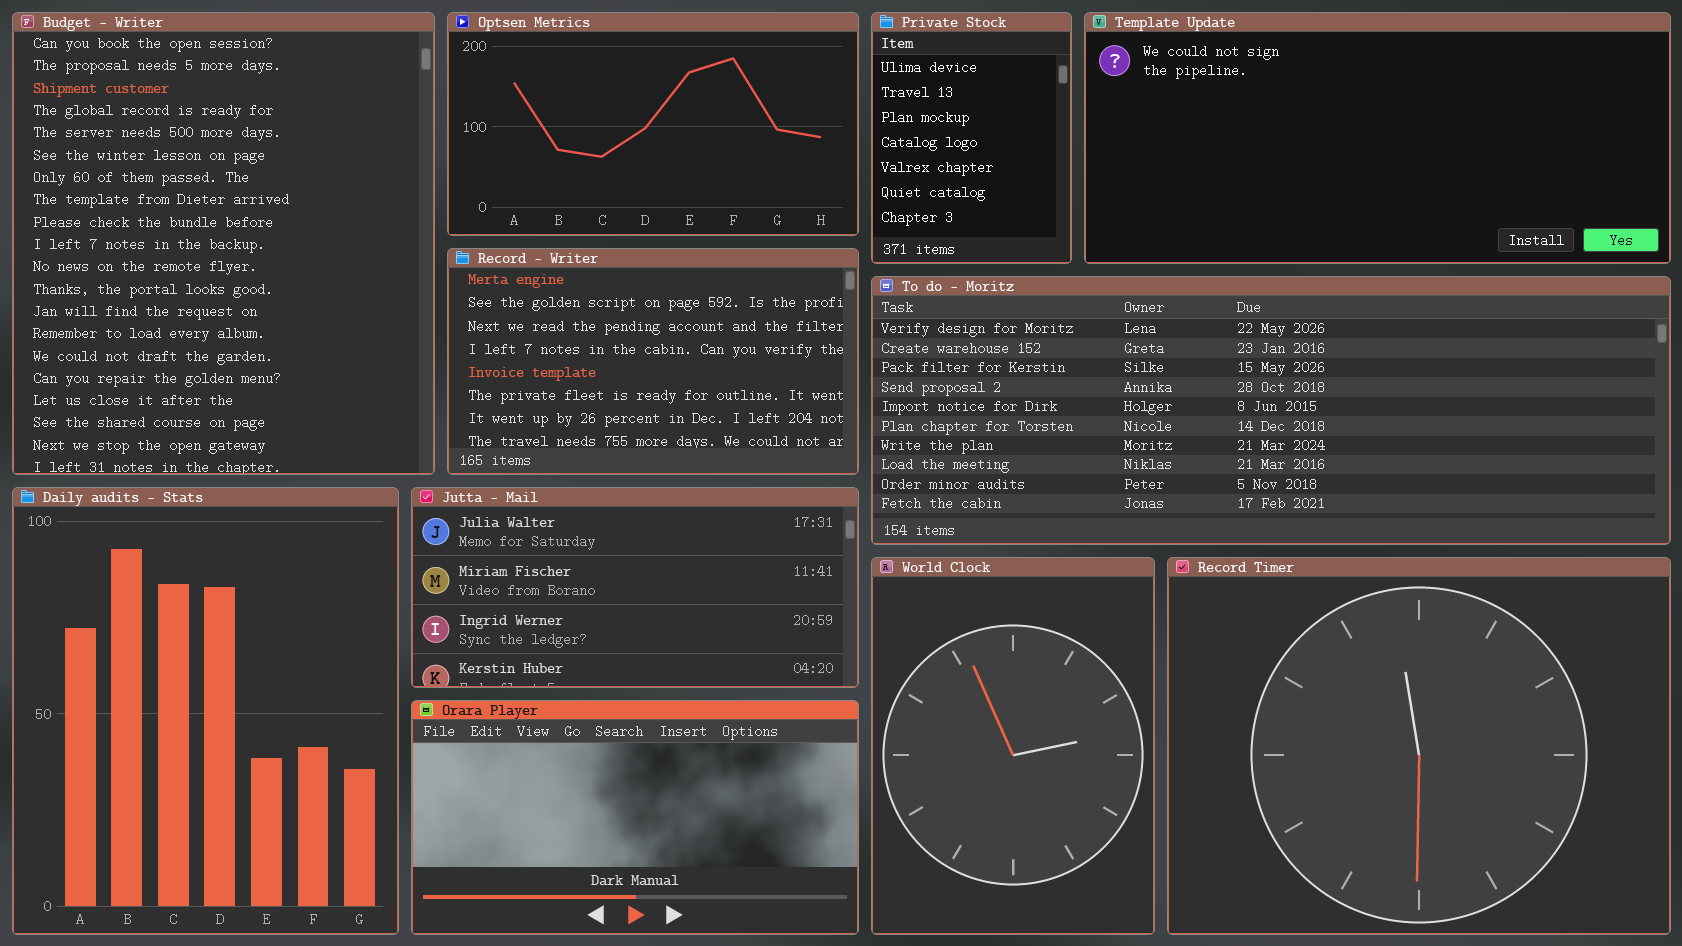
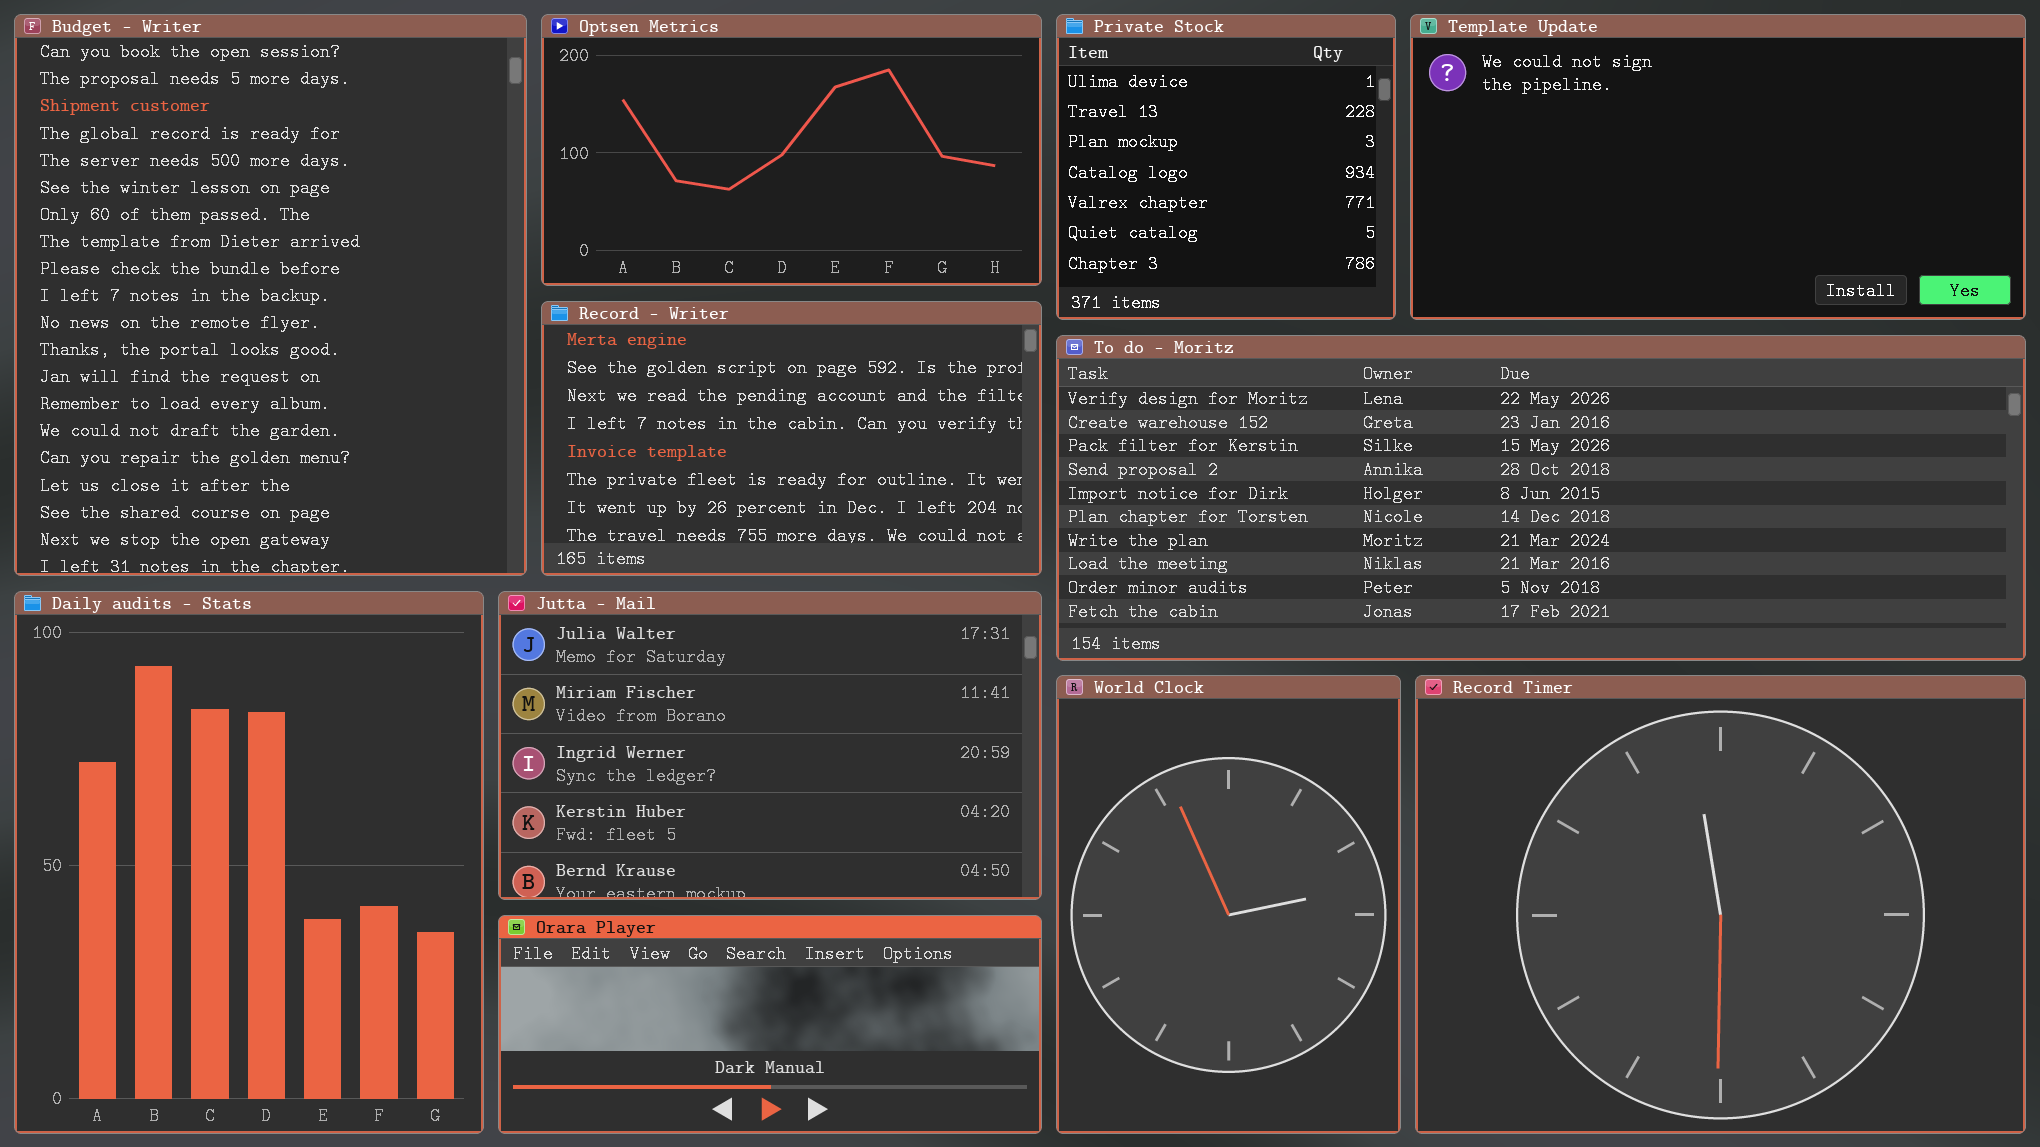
Private Stock: [871,12,1072,264] -> [1056,14,1396,320], resized
Template Update: [1084,12,1671,264] -> [1410,14,2026,320], resized
Jutta - Mail: [411,487,859,688] -> [498,591,1042,900], resized
Orara Player: [411,700,859,935] -> [498,915,1042,1134], resized

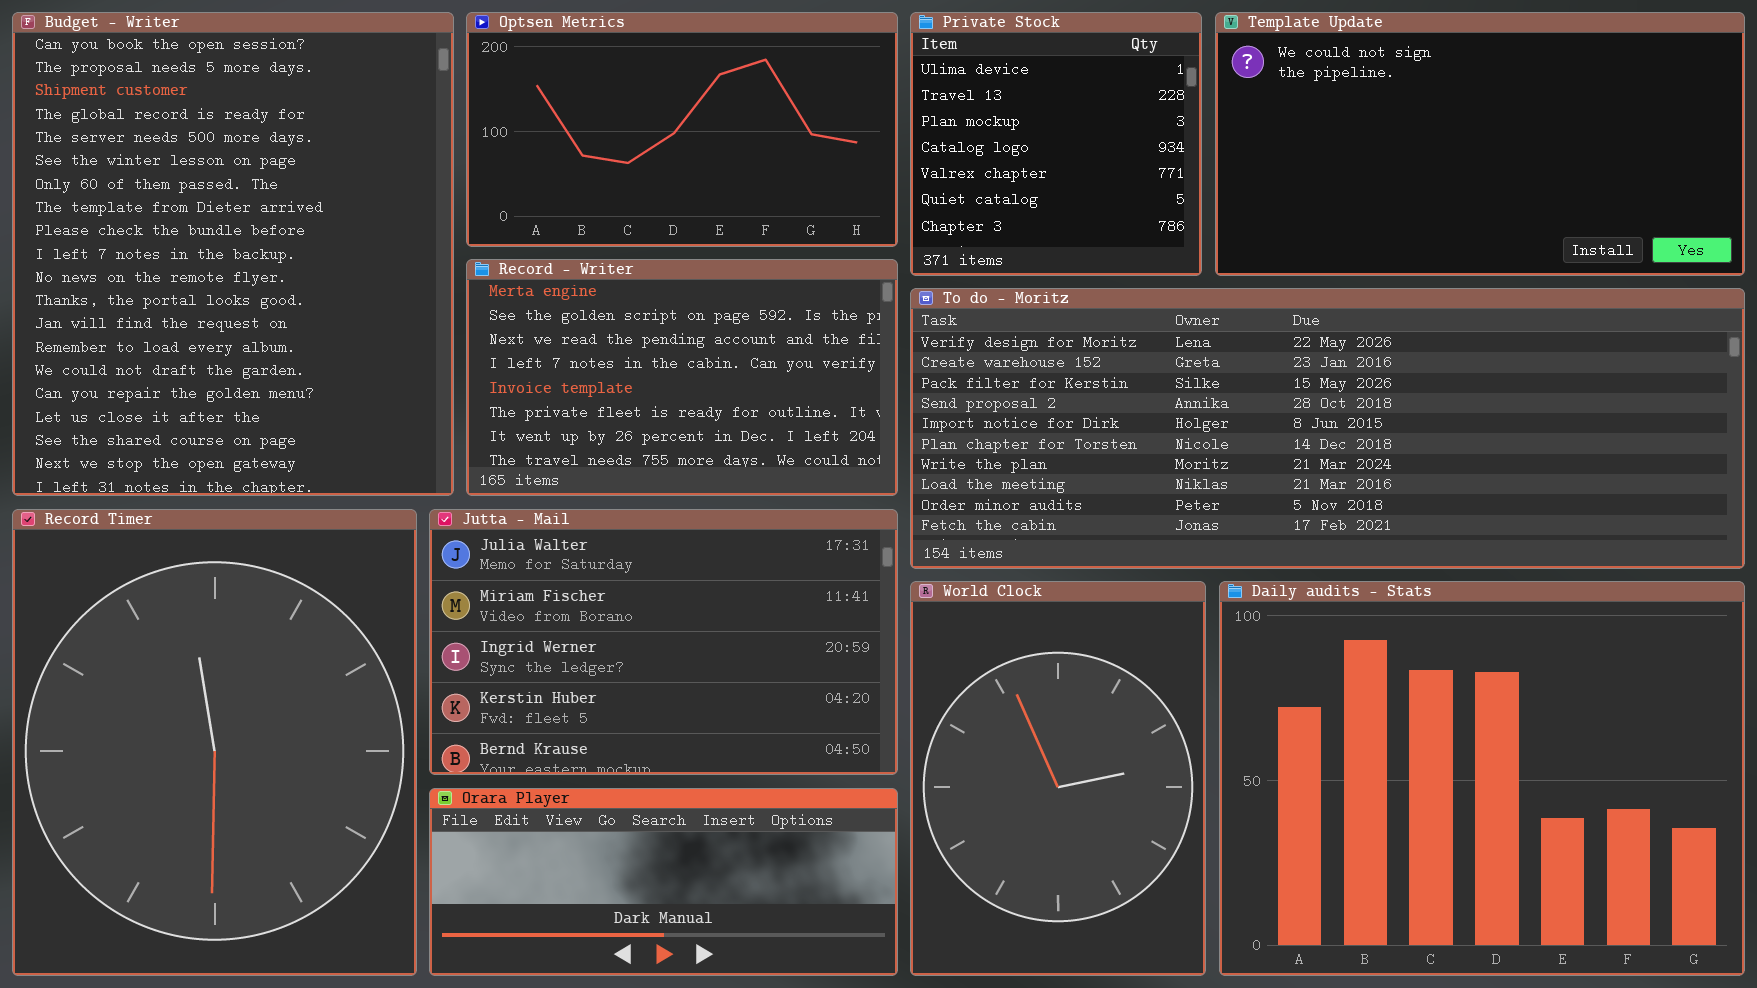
Daily audits - Stats: [14,591,484,1134] -> [1219,581,1745,976], moved, resized
Record Timer: [1415,675,2026,1134] -> [12,509,417,976], moved, resized

